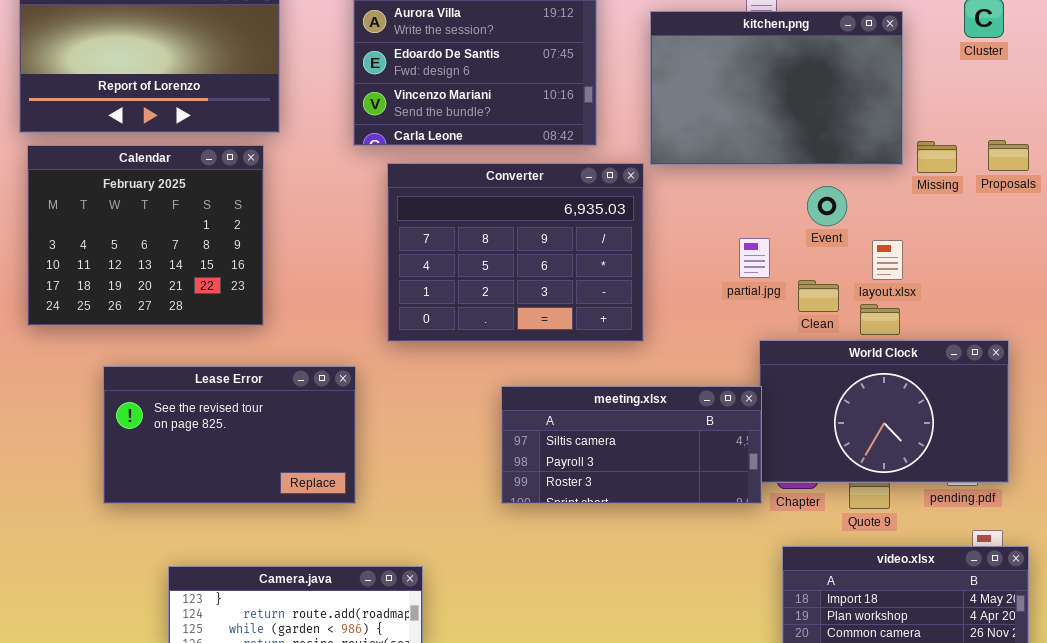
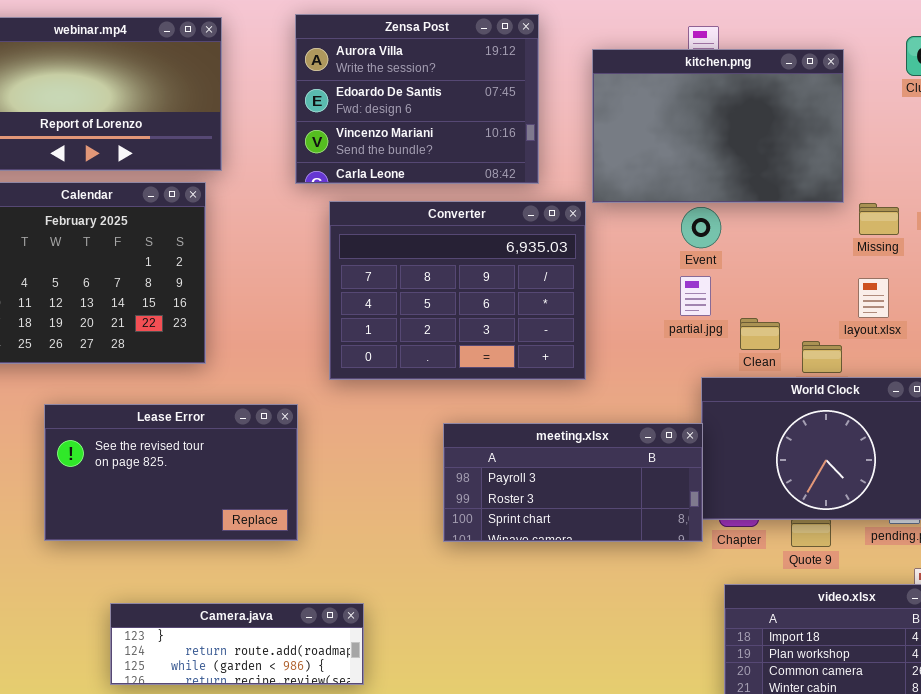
Missing: [917,141,957,173] -> [859,203,899,235], moved
Event: [807,186,847,226] -> [681,207,721,248], moved
layout.xlsx: [872,240,903,280] -> [858,278,889,318], moved
meeting.xlsx: [501,386,762,504] -> [443,423,703,542], scrolled down 1 row

